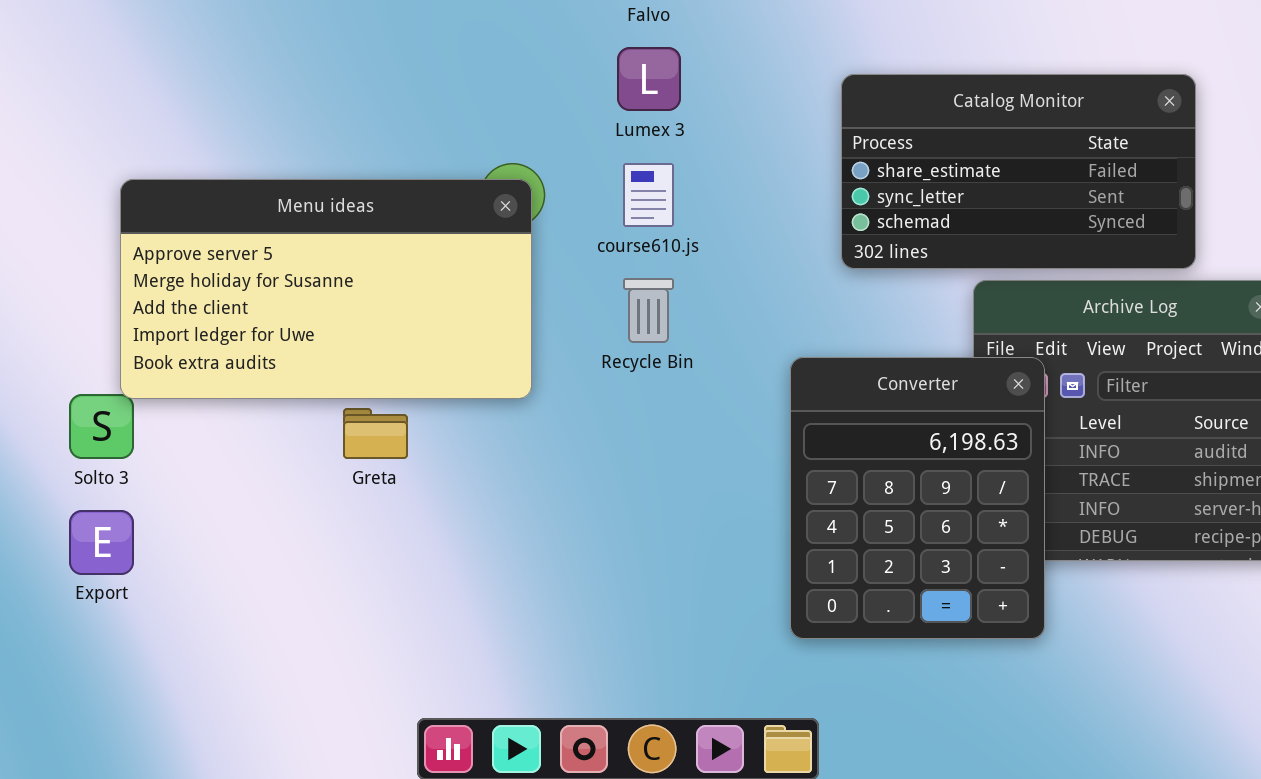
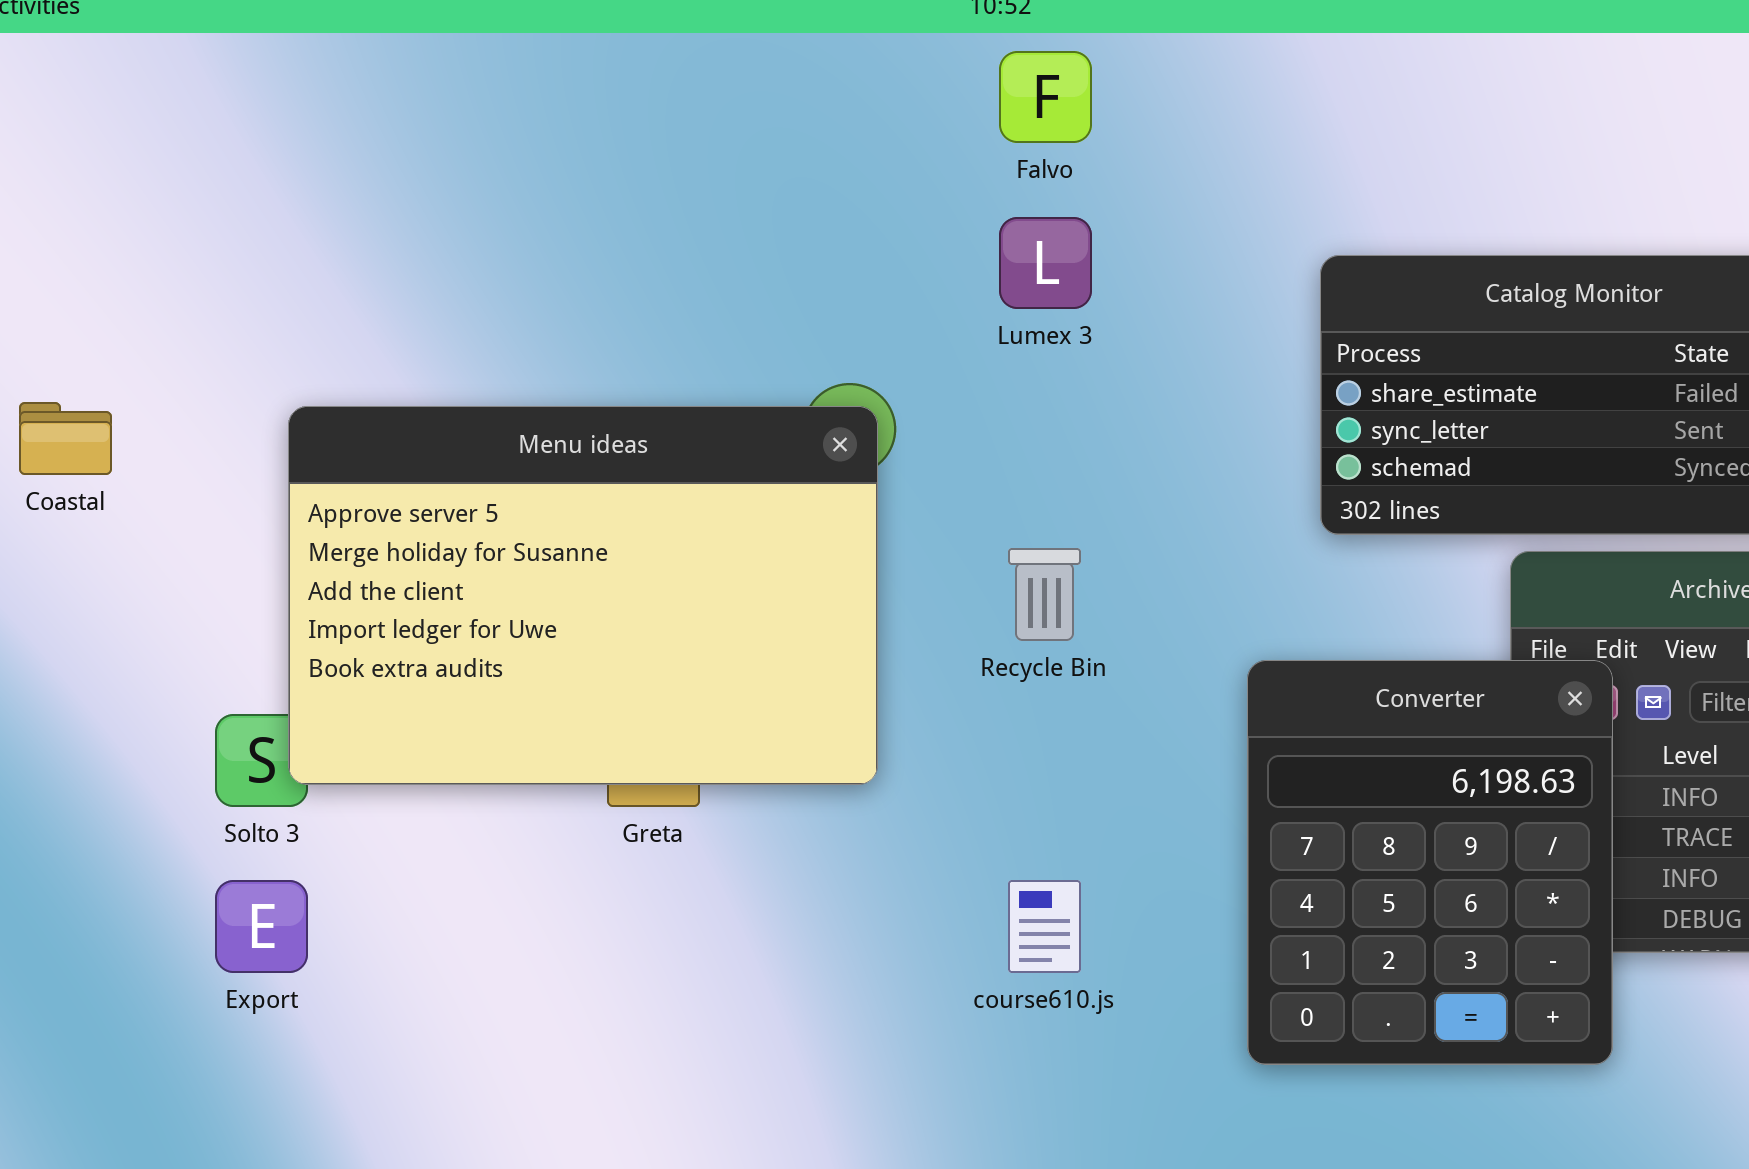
course610.js: [623,163,674,227] -> [1008,880,1081,973], moved
Menu ideas: [120,179,532,399] -> [288,406,878,785], resized

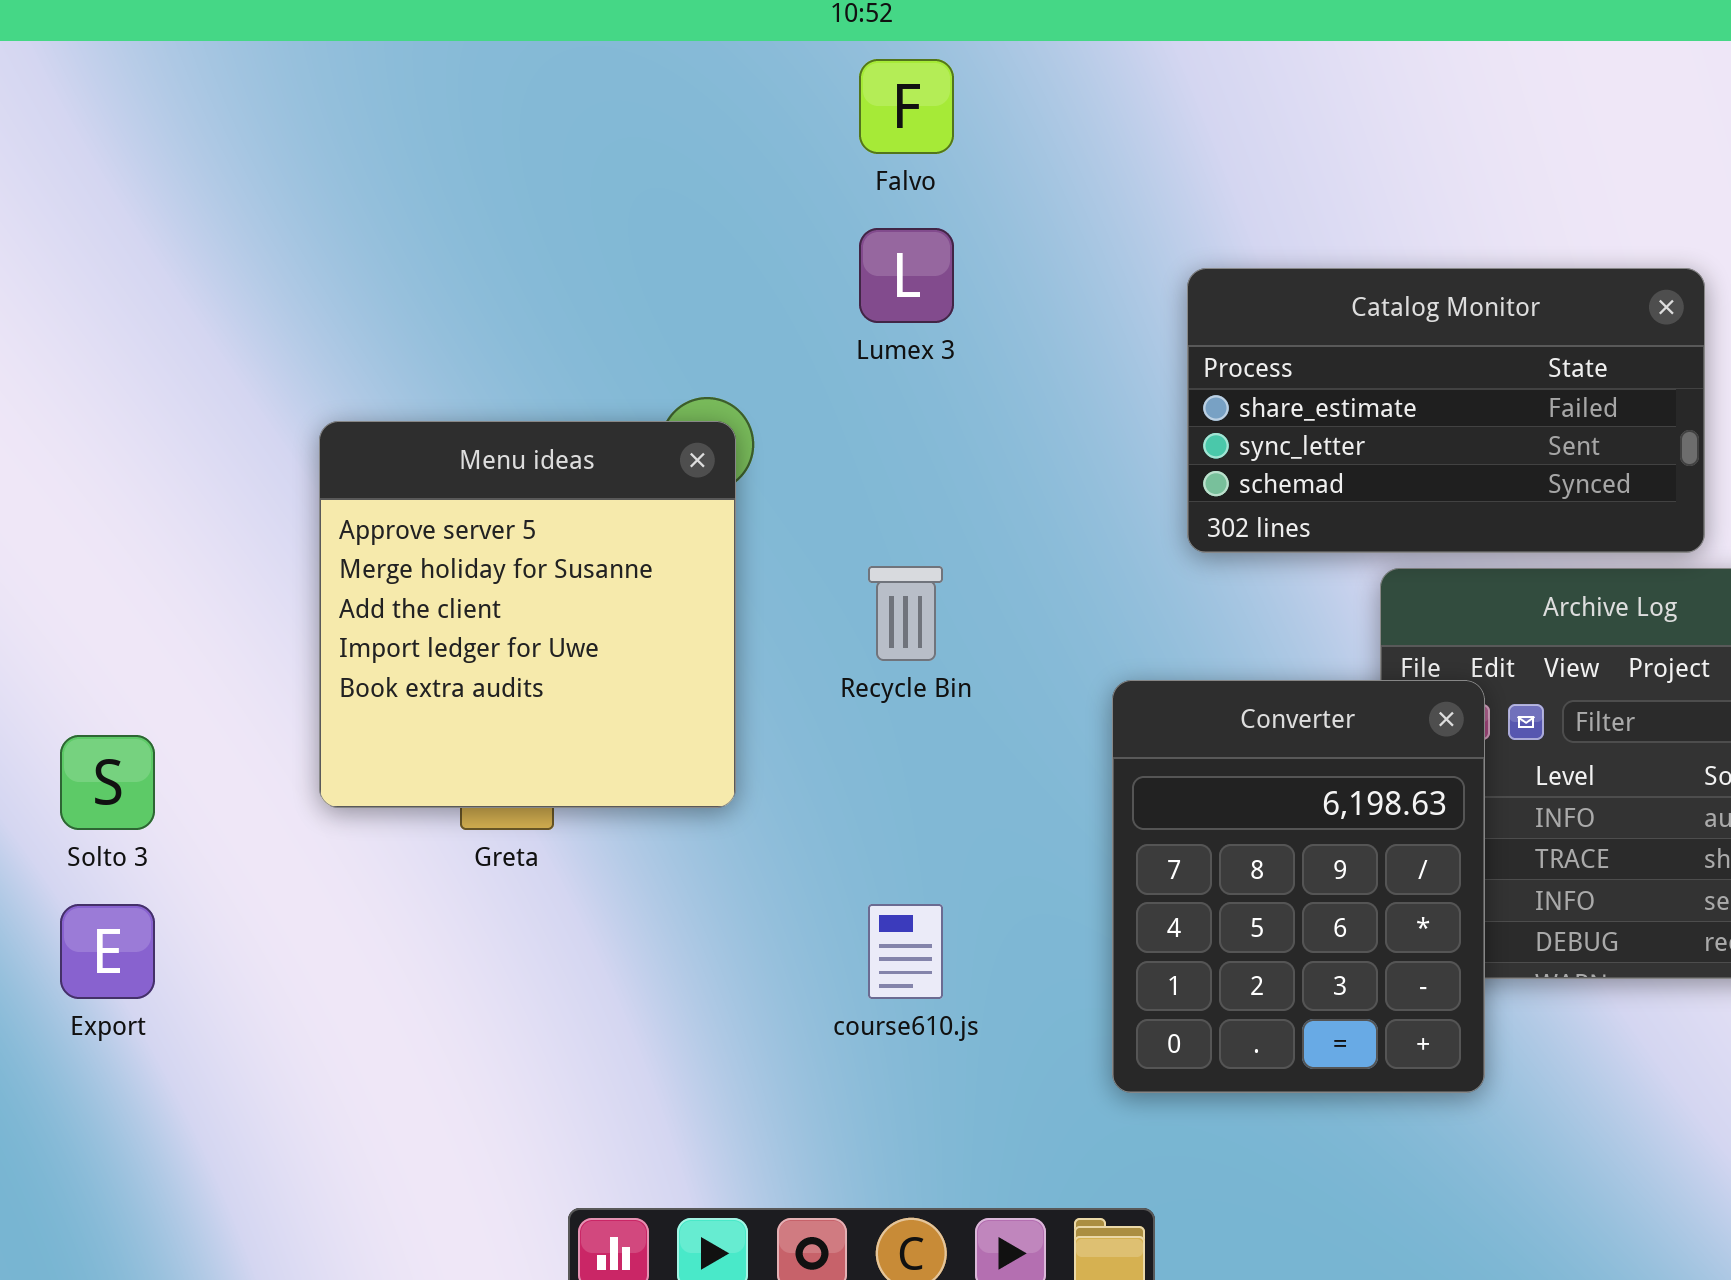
Menu ideas: [288,406,878,785] -> [319,421,736,808], resized

